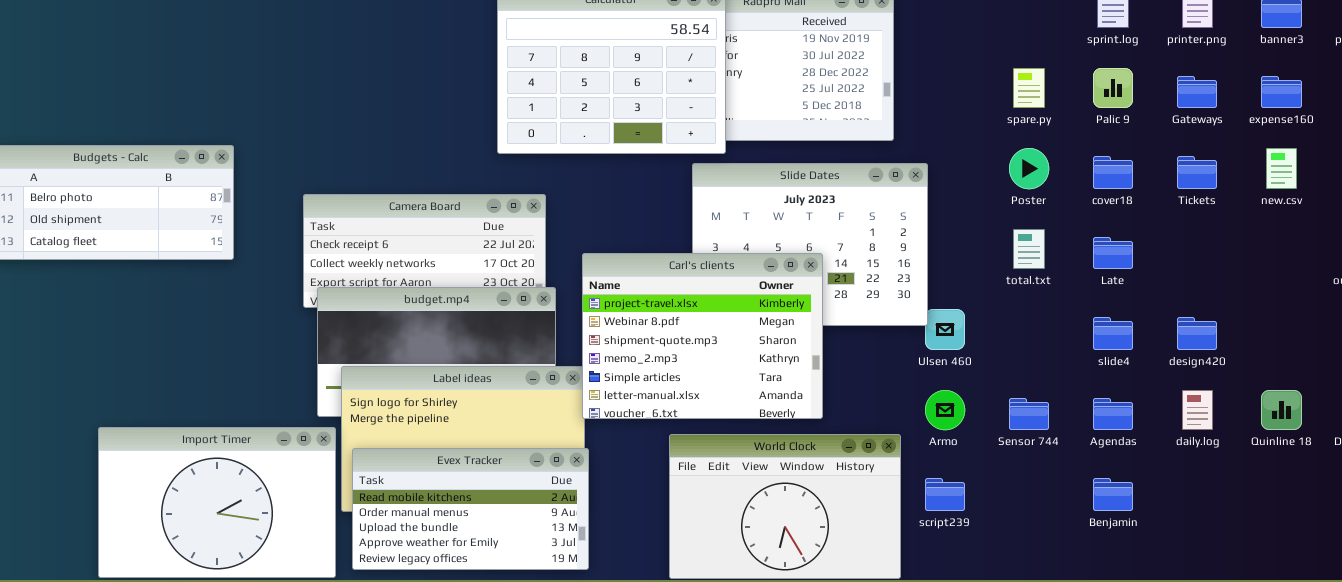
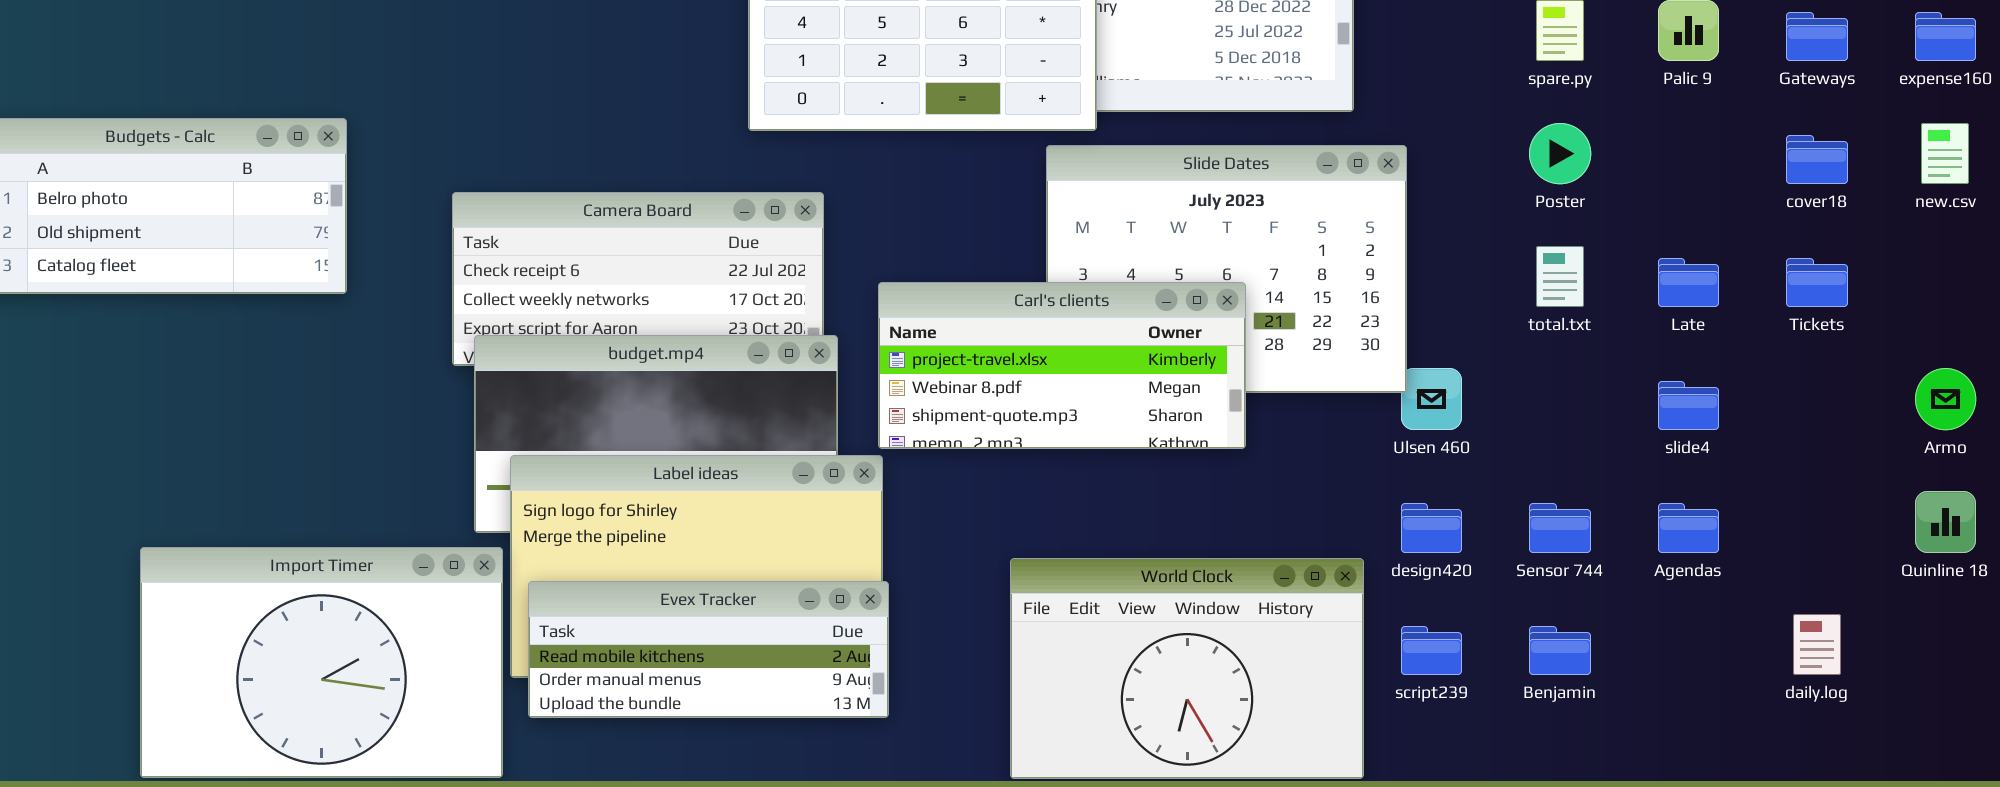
cover18: [1093,156,1133,189] -> [1786,135,1848,184], moved
Tickets: [1177,156,1217,189] -> [1786,258,1848,307], moved
Carl's clients: [582,253,823,419] -> [878,282,1246,449], resized
design420: [1177,317,1217,350] -> [1401,503,1462,553], moved
Armo: [925,390,965,430] -> [1915,368,1976,430], moved
daily.log: [1182,390,1213,430] -> [1793,614,1841,675], moved
Evex Tracker: [352,448,589,570] -> [528,581,889,718], resized
Benjamin: [1093,478,1133,511] -> [1529,626,1591,675], moved

